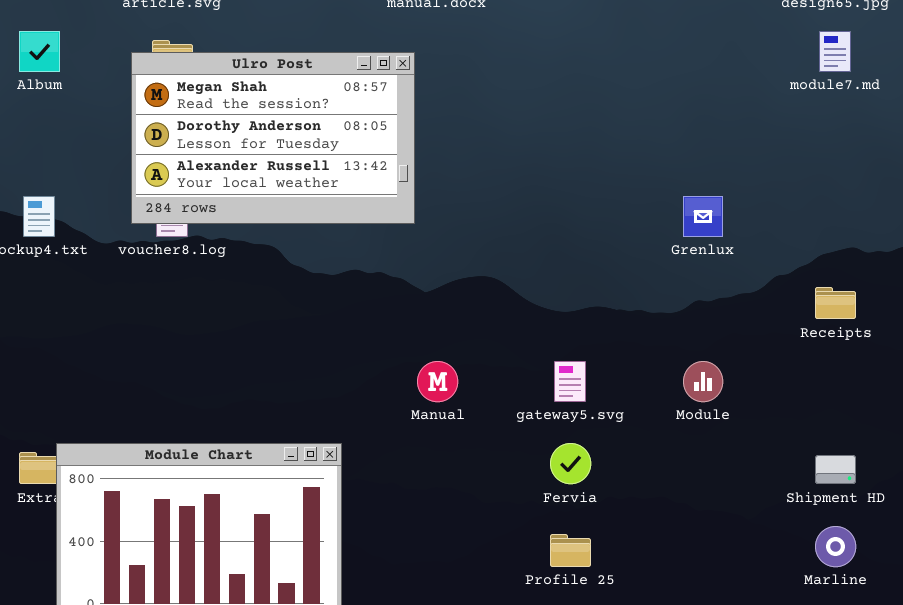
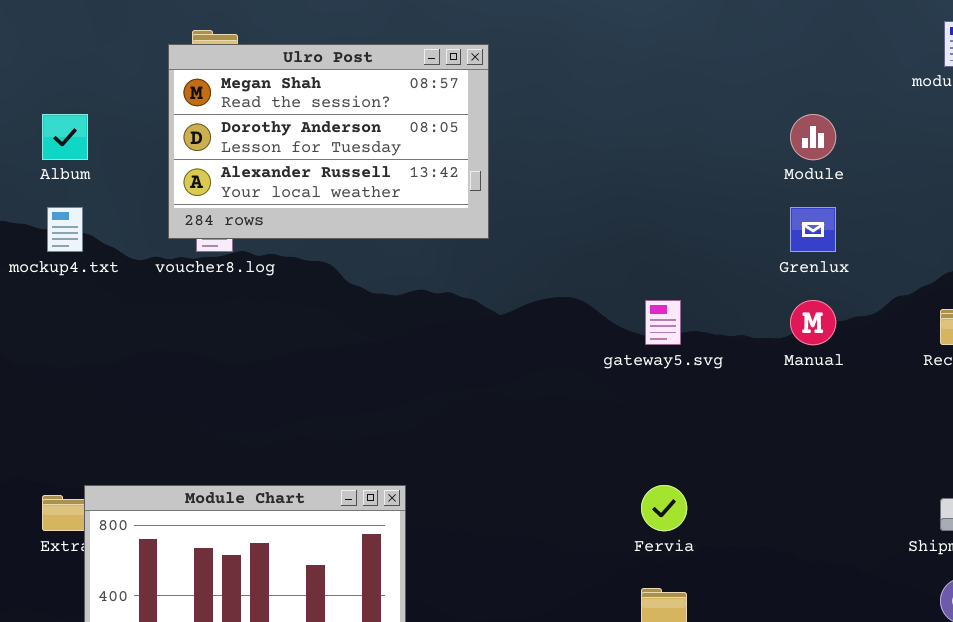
Album: [19,31,60,72] -> [42,114,88,160], moved
Manual: [417,361,458,402] -> [790,300,836,345], moved
gateway5.svg: [554,361,586,402] -> [645,300,681,345], moved
Module: [683,361,723,402] -> [790,114,836,160], moved

